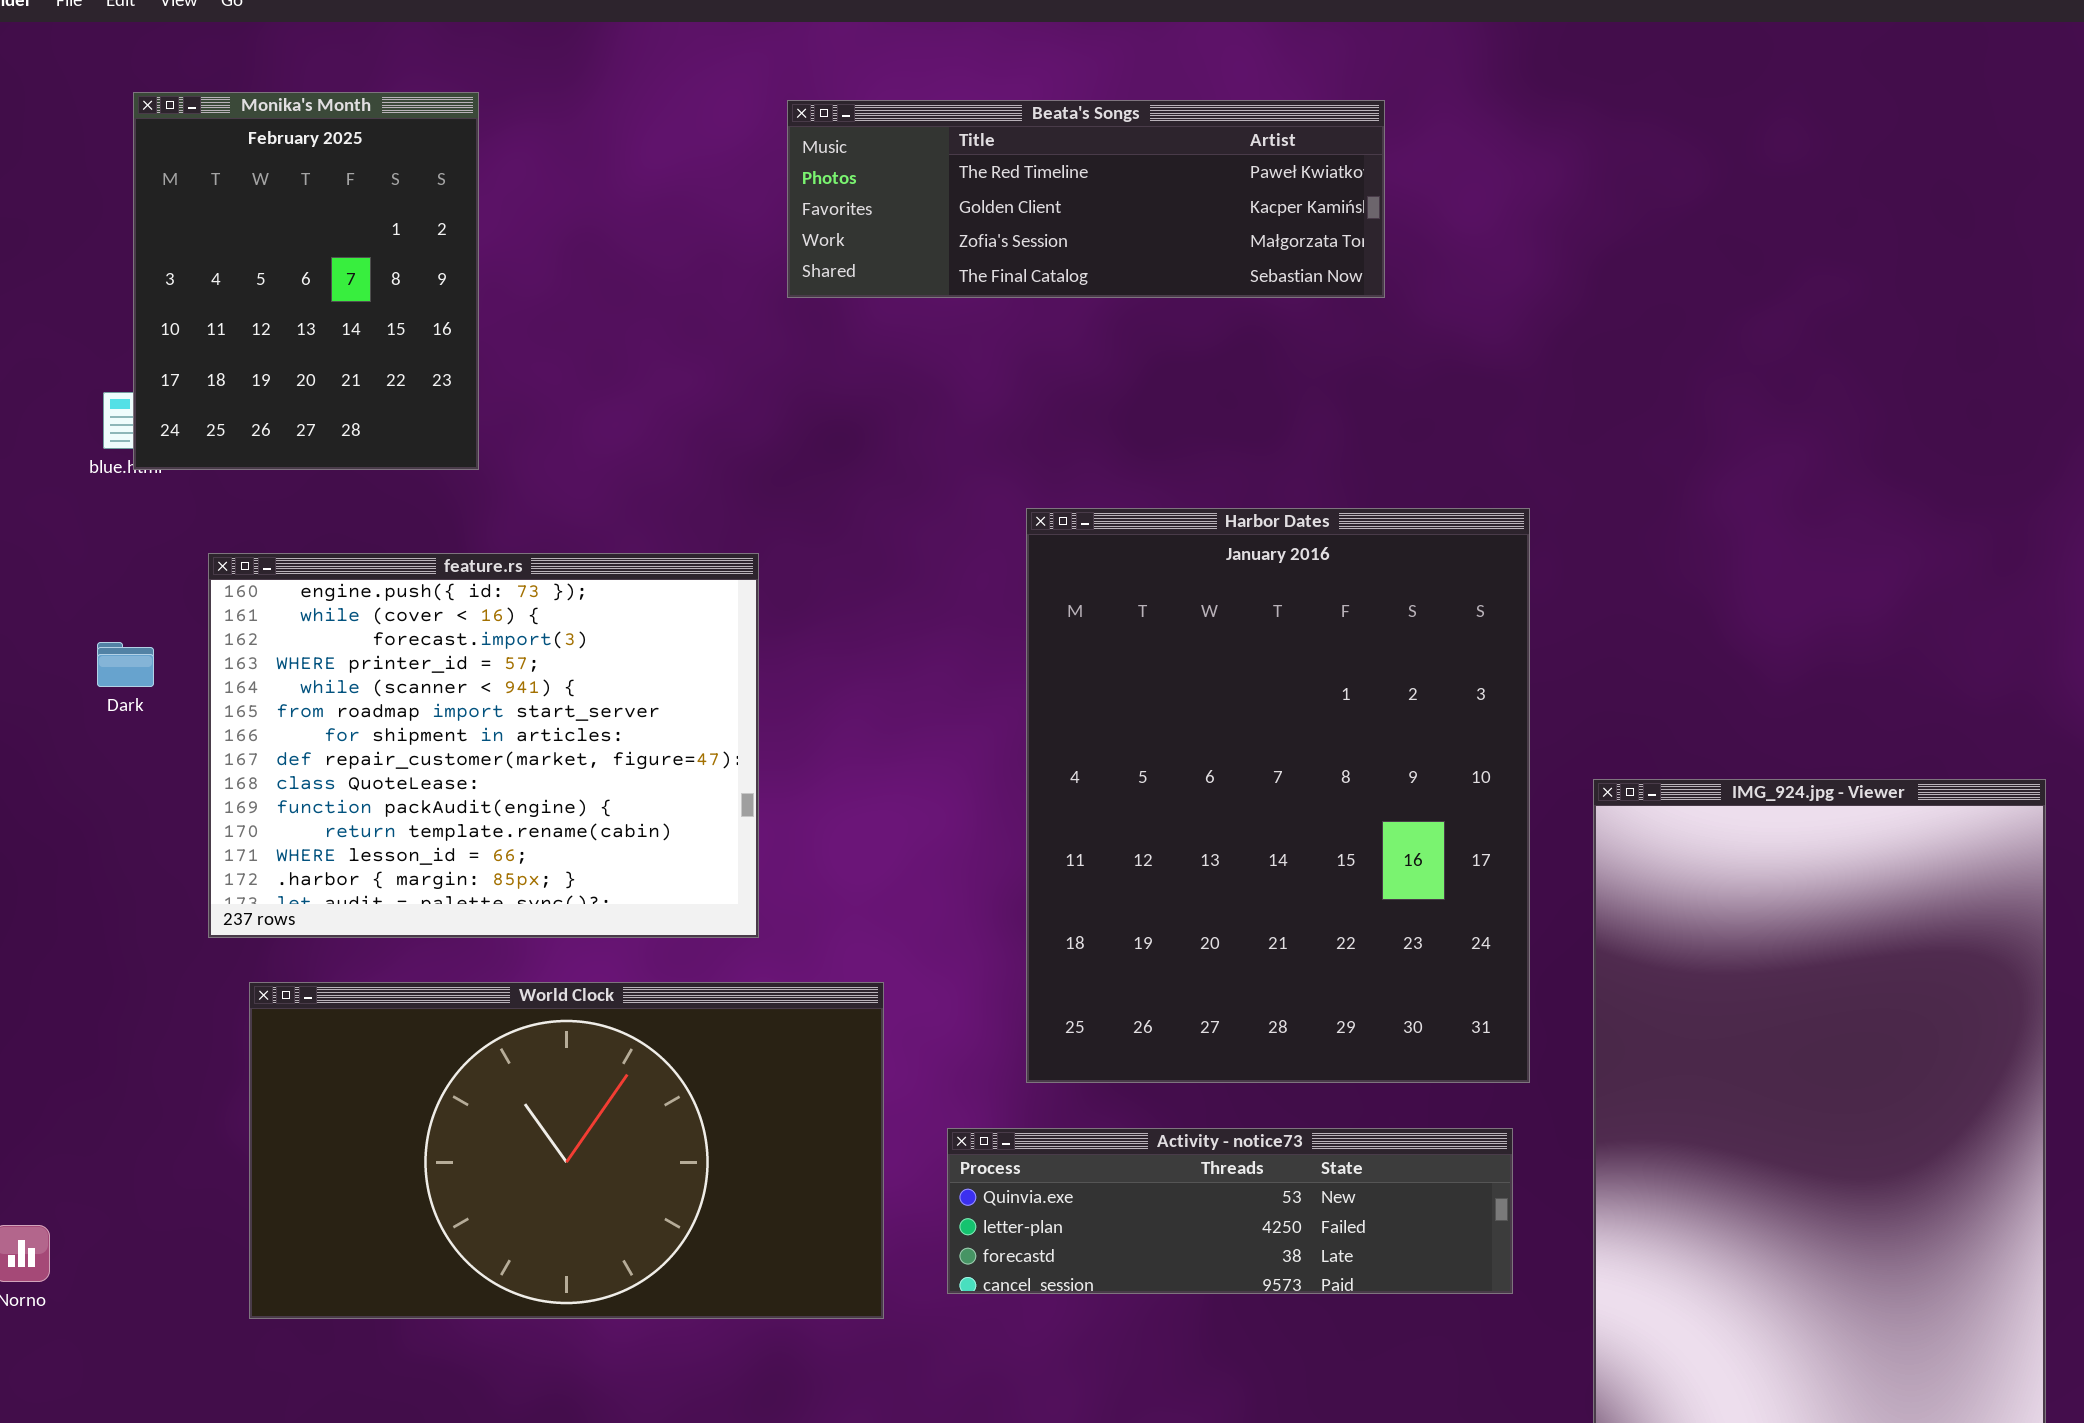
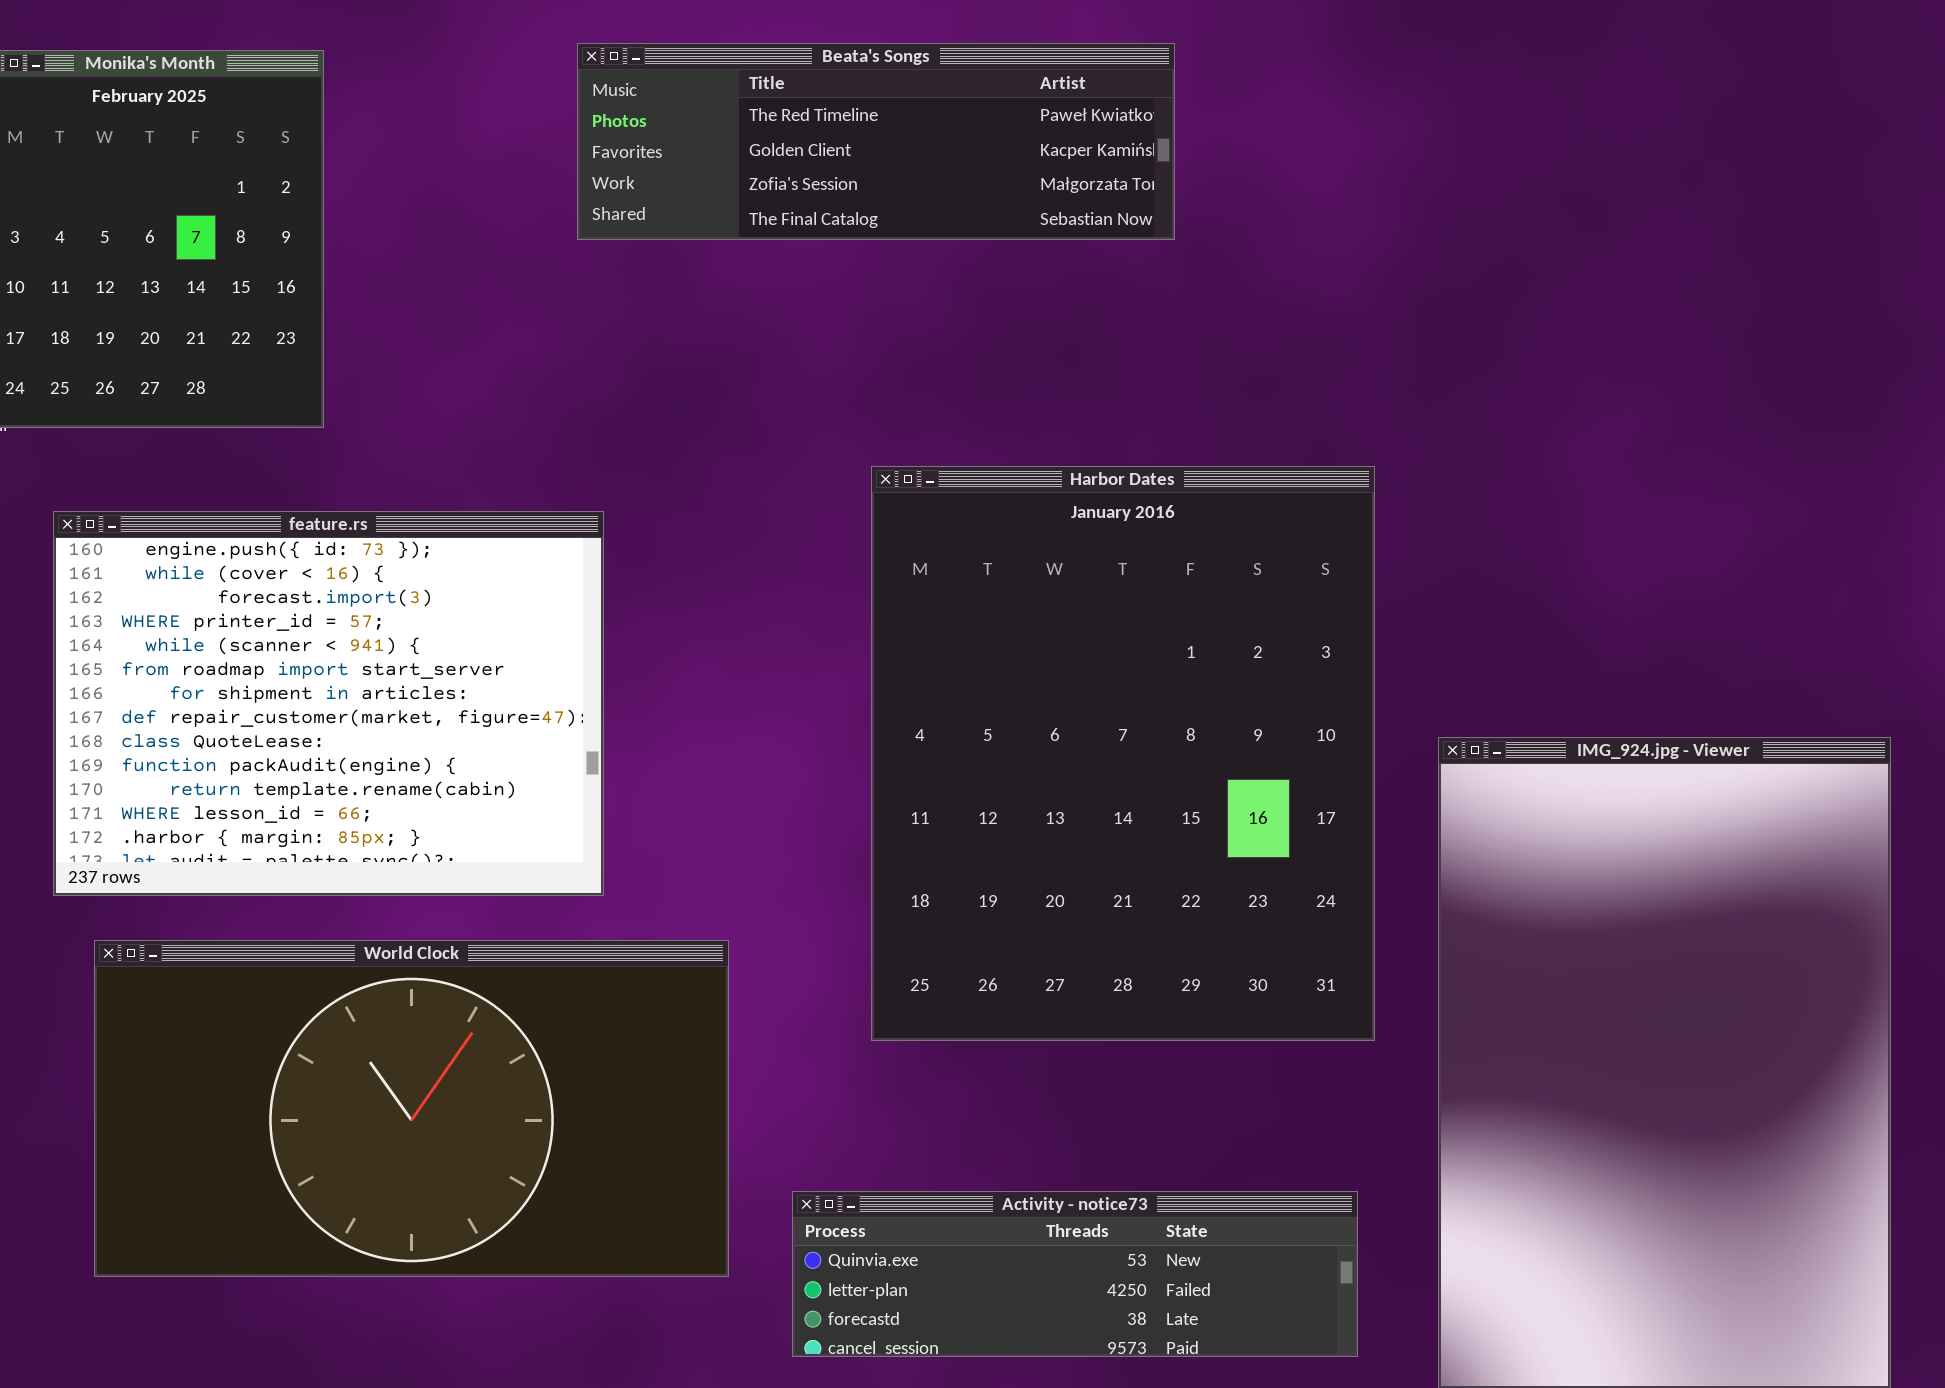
Beata's Songs: [787,100,1385,298] -> [577,43,1175,240], moved
Activity - notice73: [947,1128,1513,1294] -> [792,1191,1358,1357], moved

